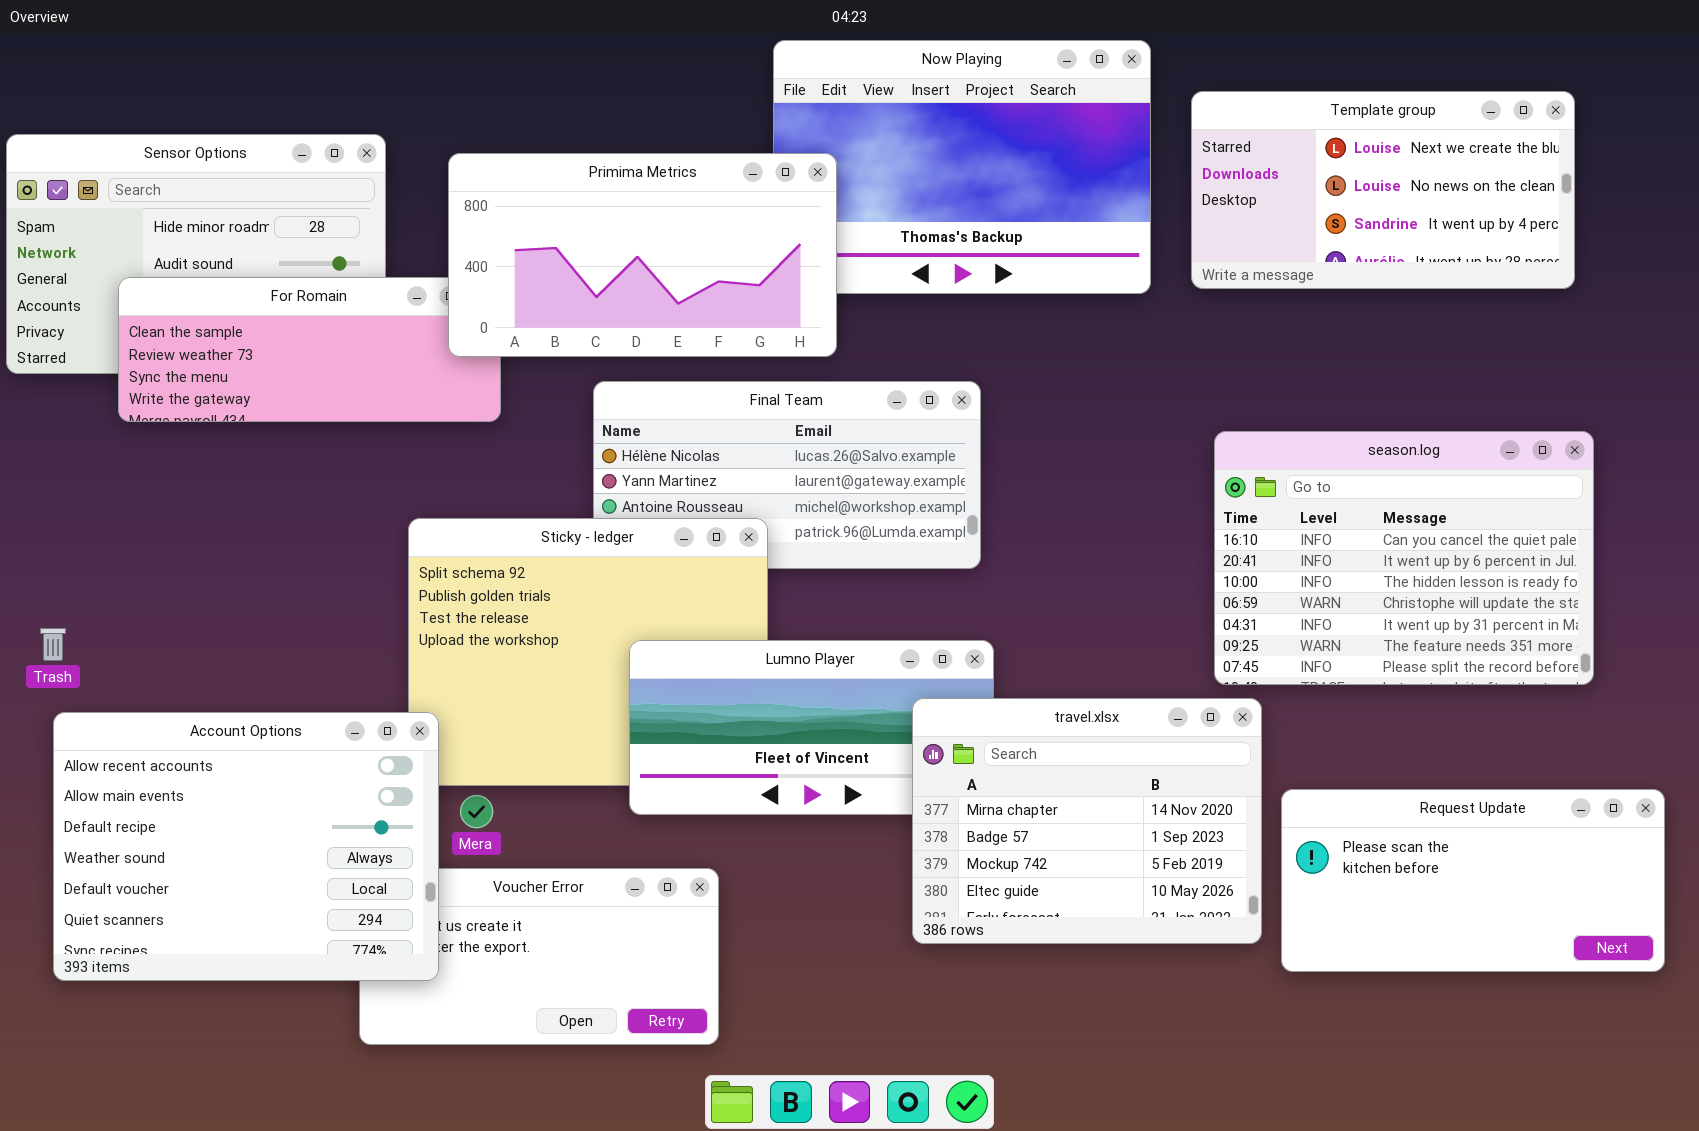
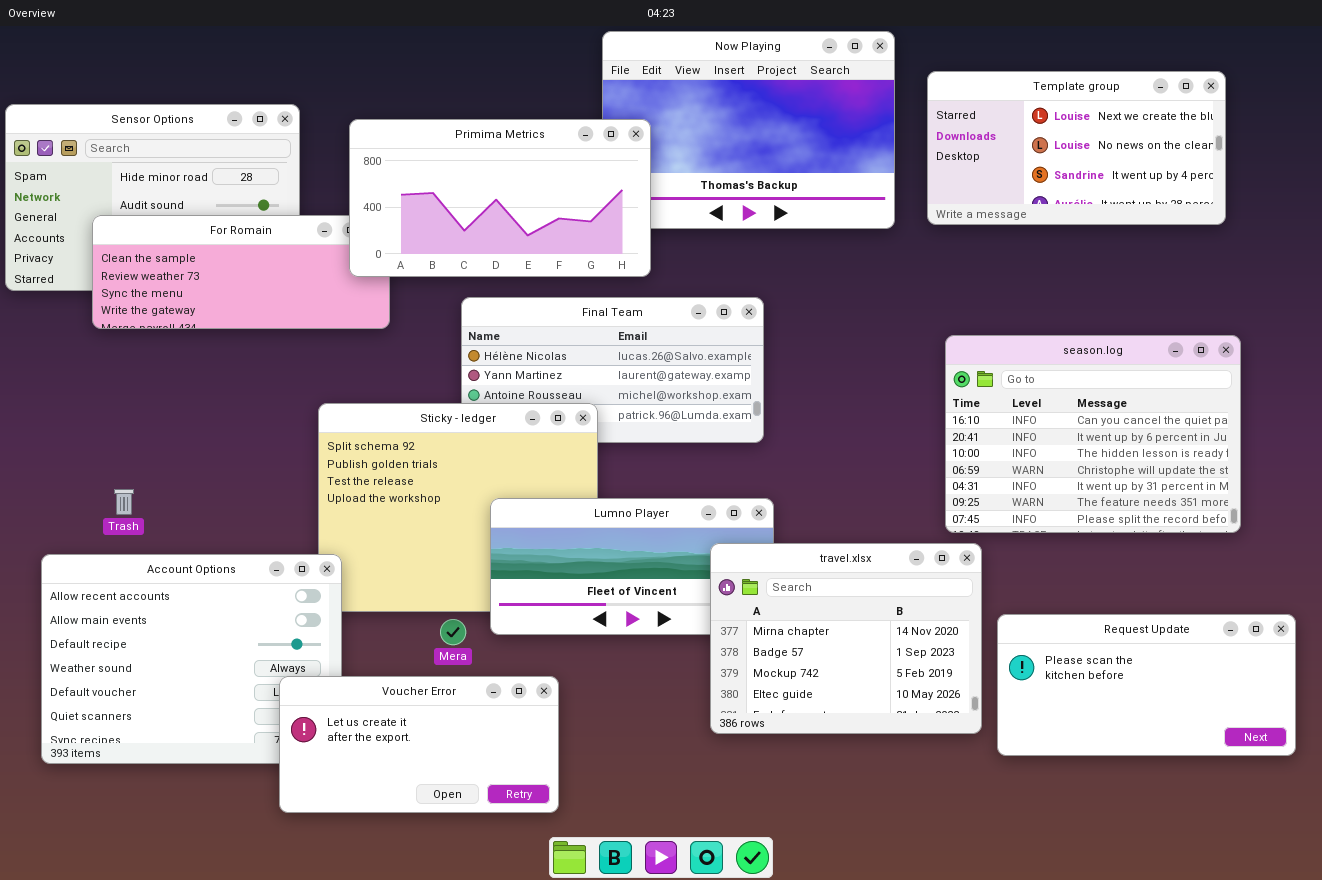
Trash: [40,628,66,661] -> [114,489,134,515], moved
Mera: [460,795,493,828] -> [440,619,466,645], moved
Voucher Error: [359,868,719,1045] -> [279,676,559,813], raised

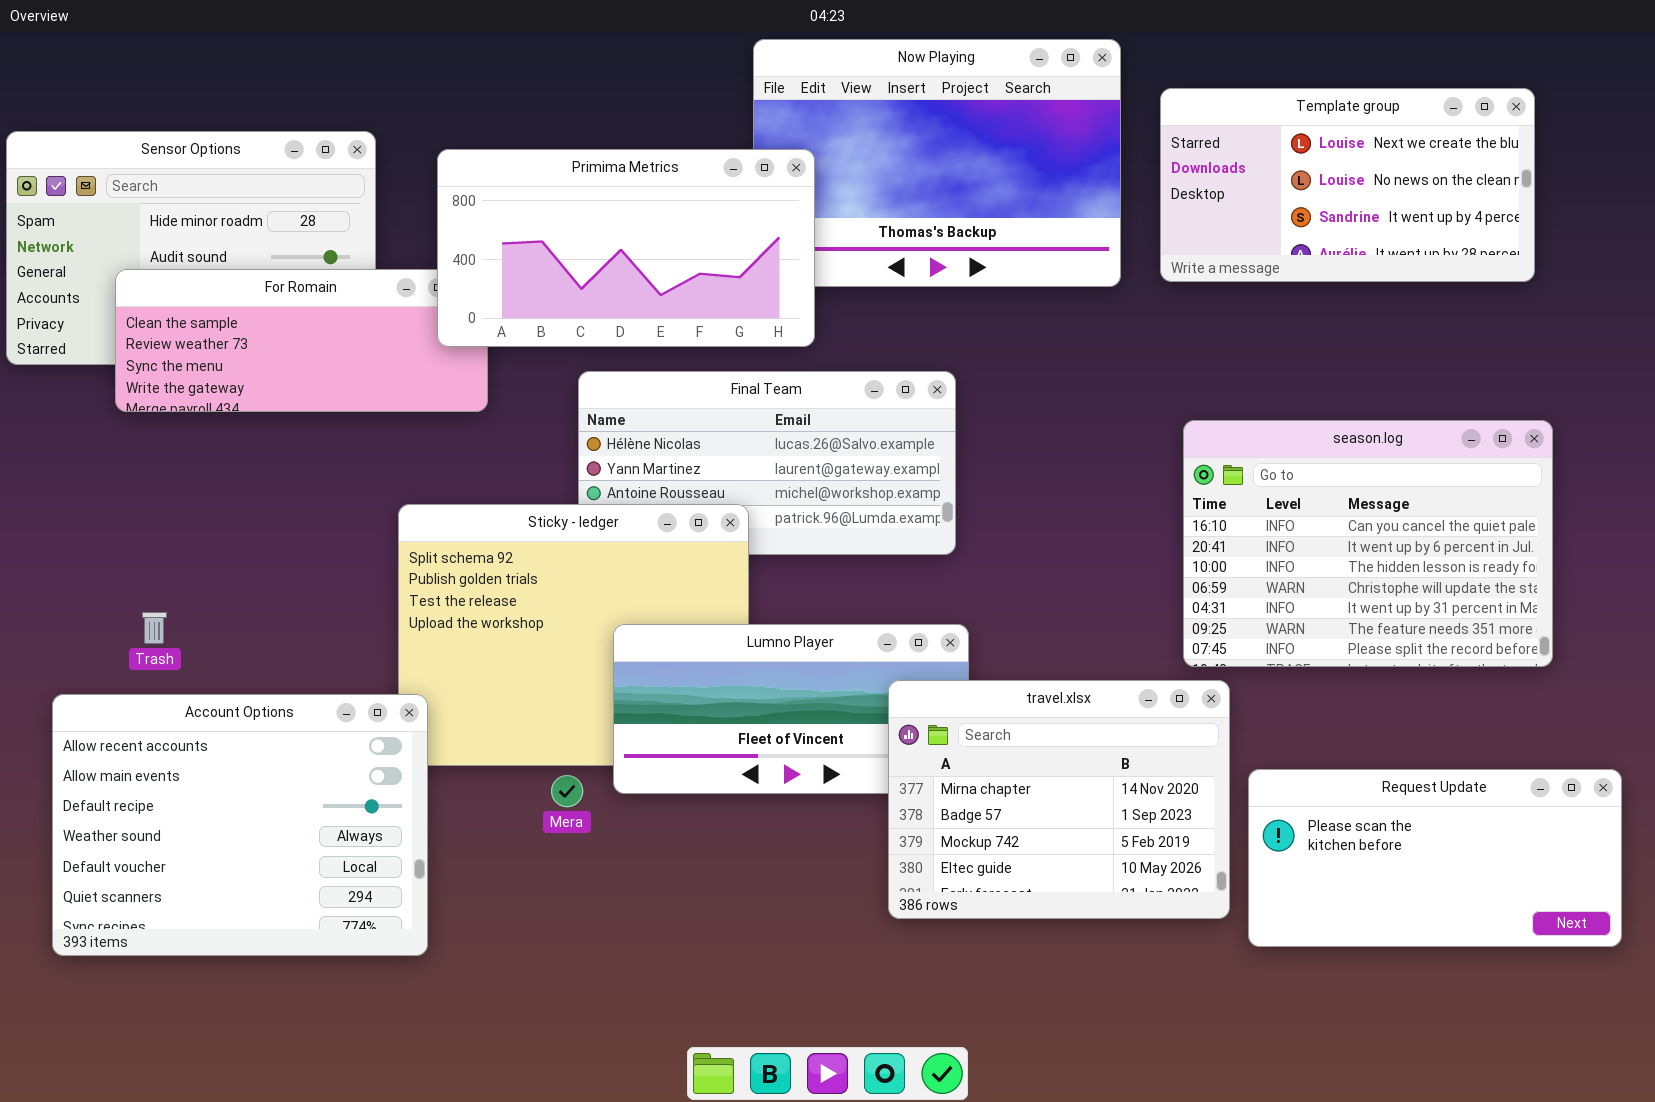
Voucher Error: [279,676,559,813] -> none, closed

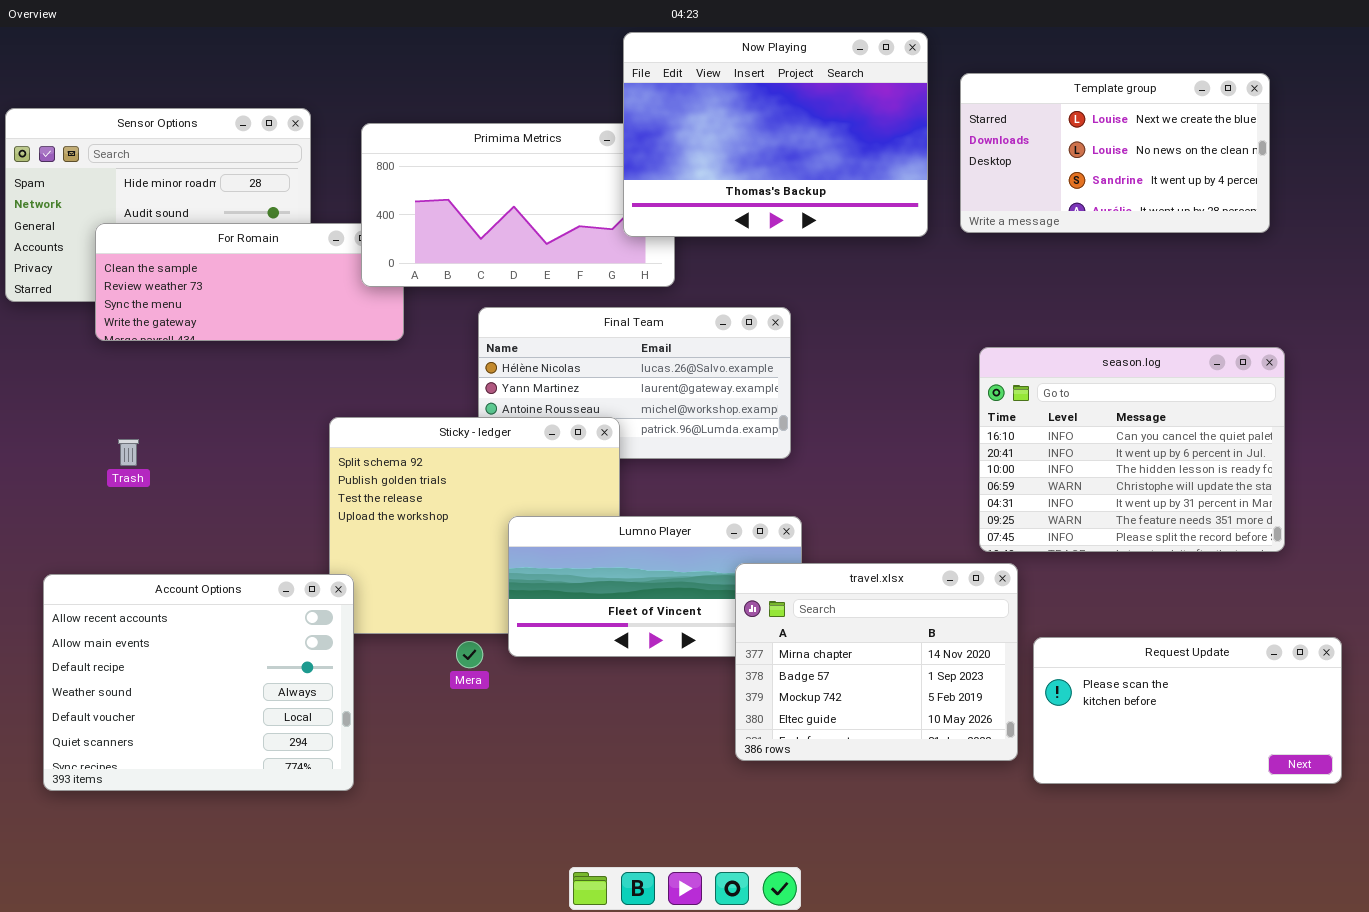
Now Playing: [753,39,1121,287] -> [623,32,928,237], raised
Trash: [142,612,167,644] -> [118,439,139,466], moved

